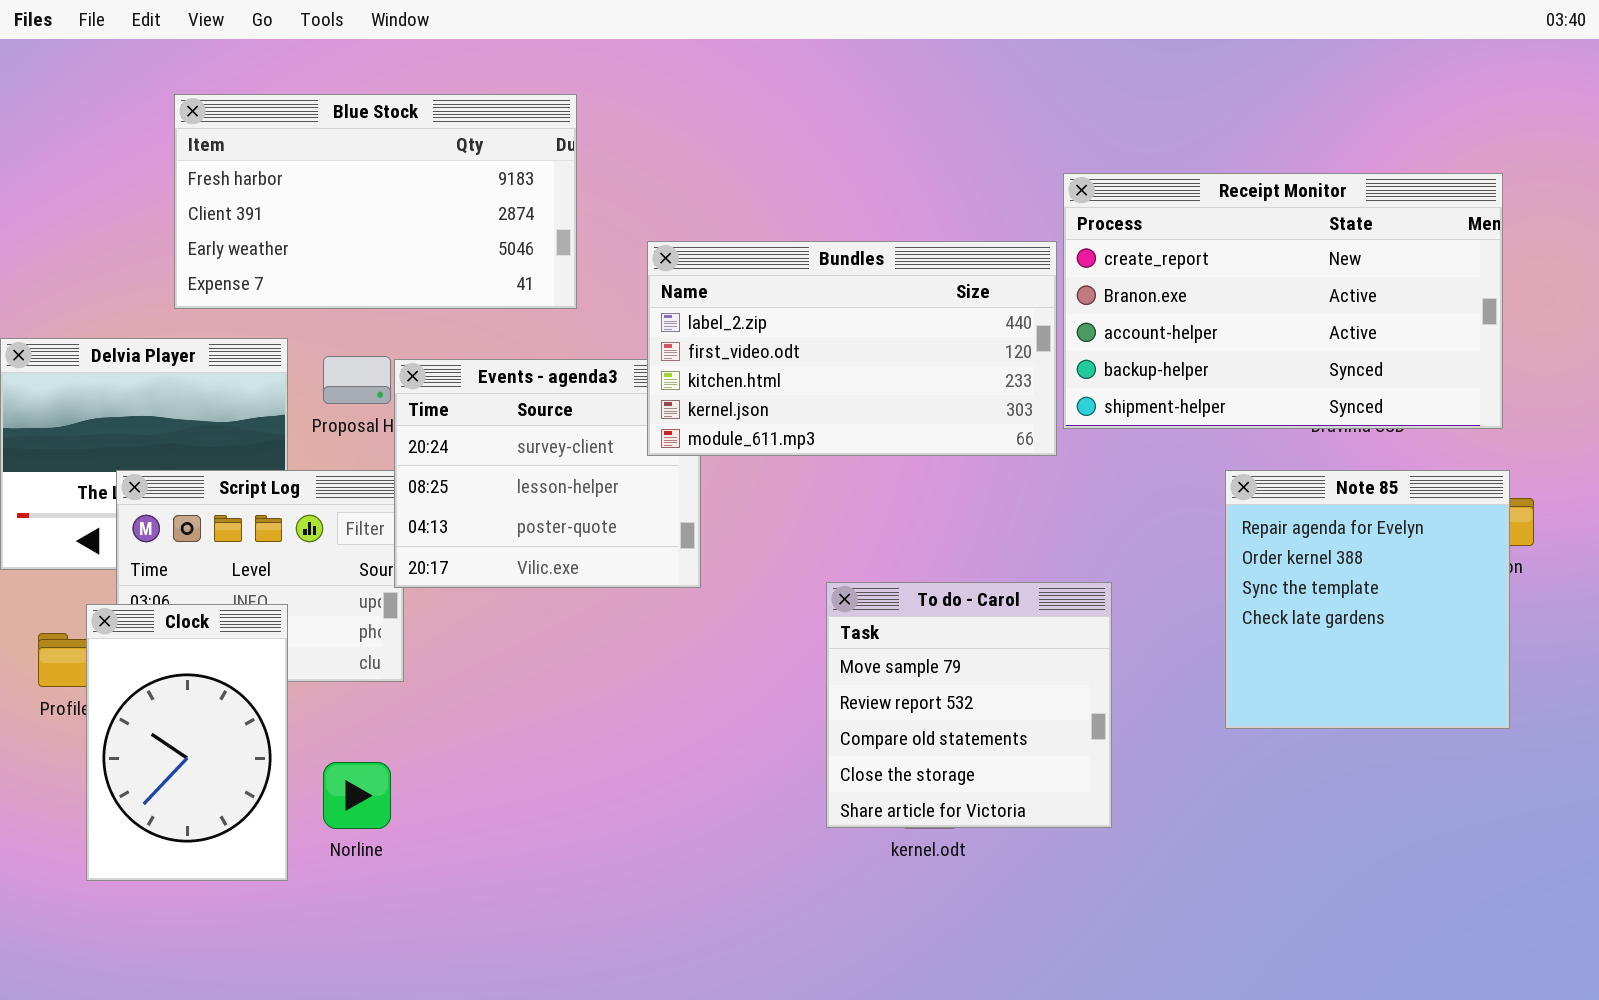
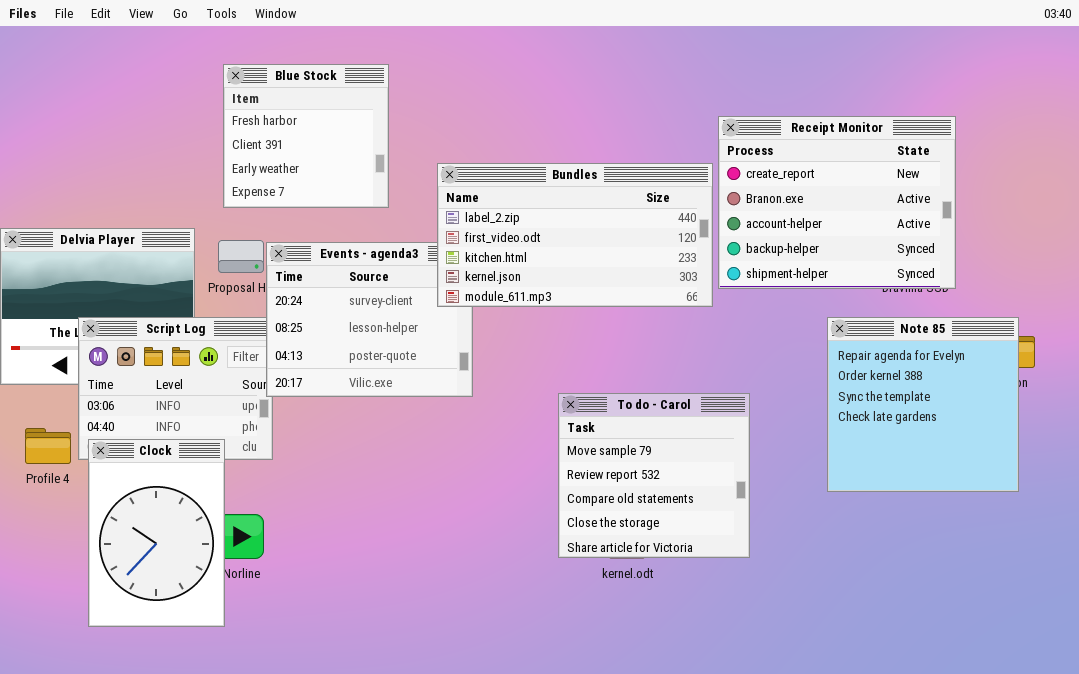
Blue Stock: [174,94,577,309] -> [223,64,389,208], resized
Receipt Monitor: [1063,173,1503,429] -> [718,116,956,289], resized
Clock: [86,604,288,881] -> [88,439,225,627], moved

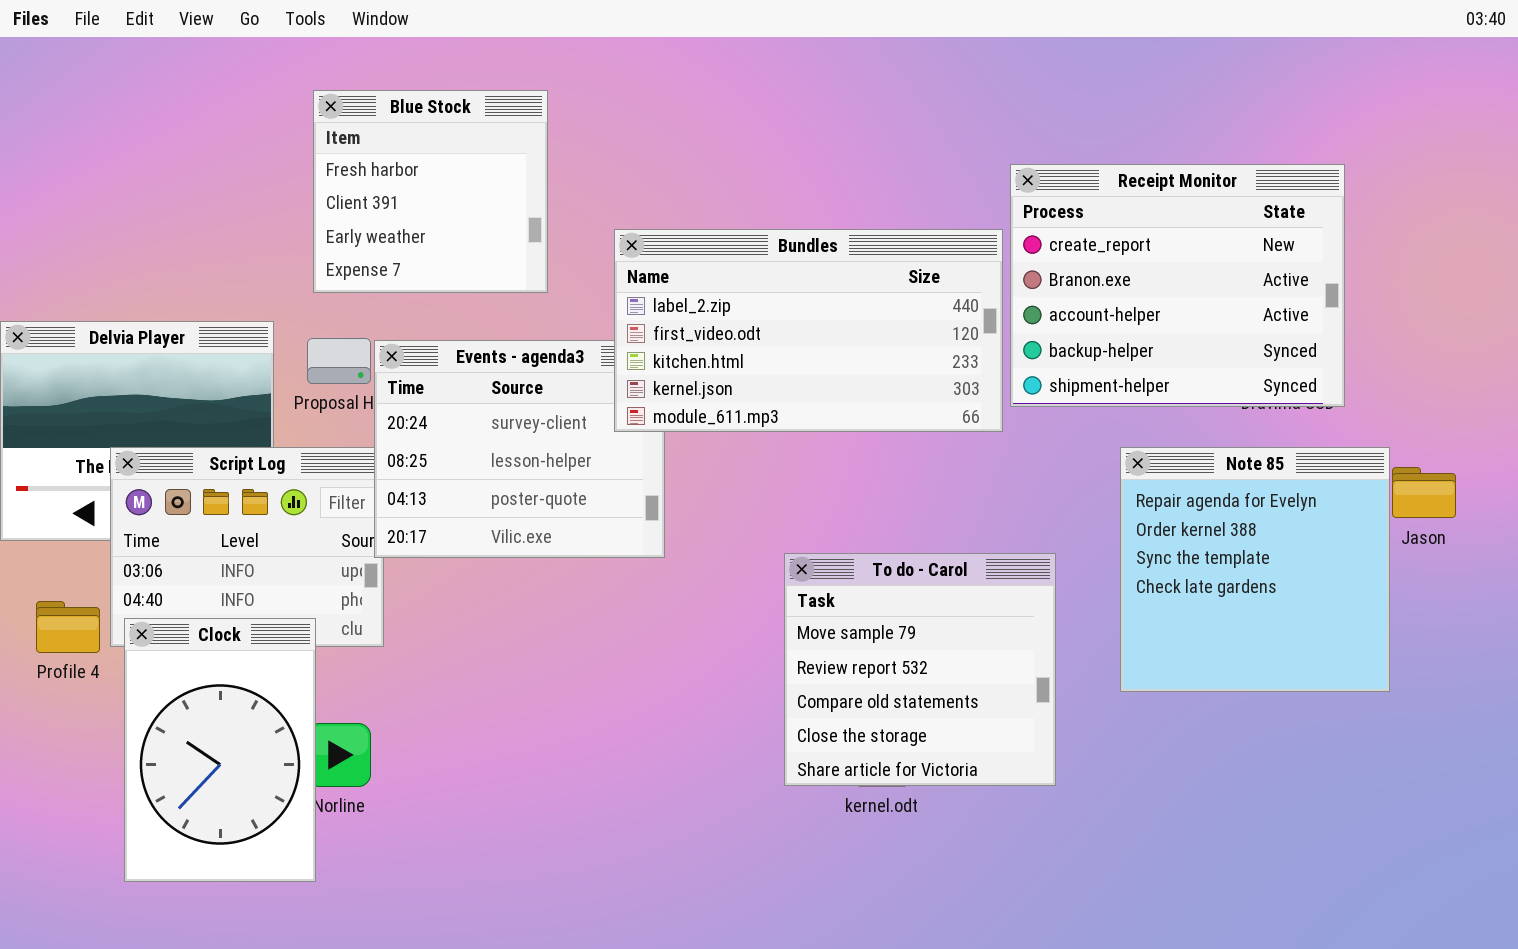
Note 85: [827,317,1019,492] -> [1120,447,1390,692], moved

